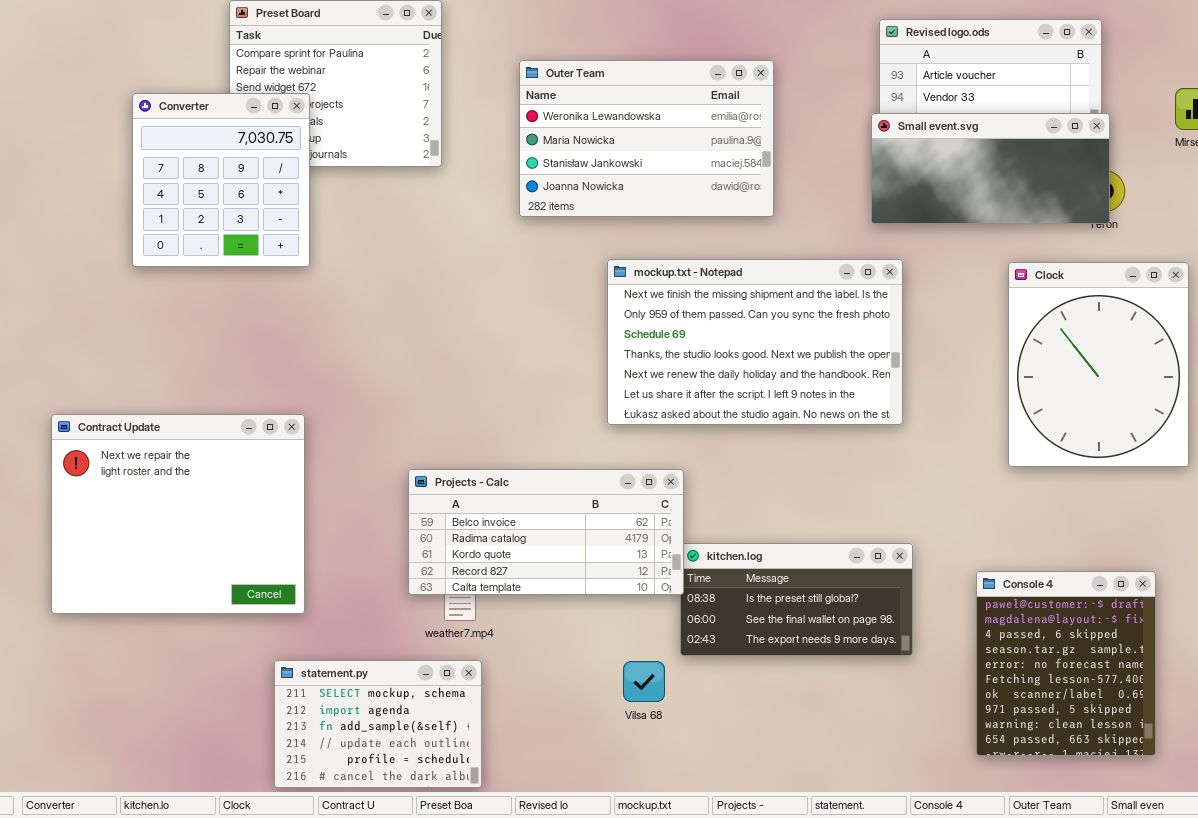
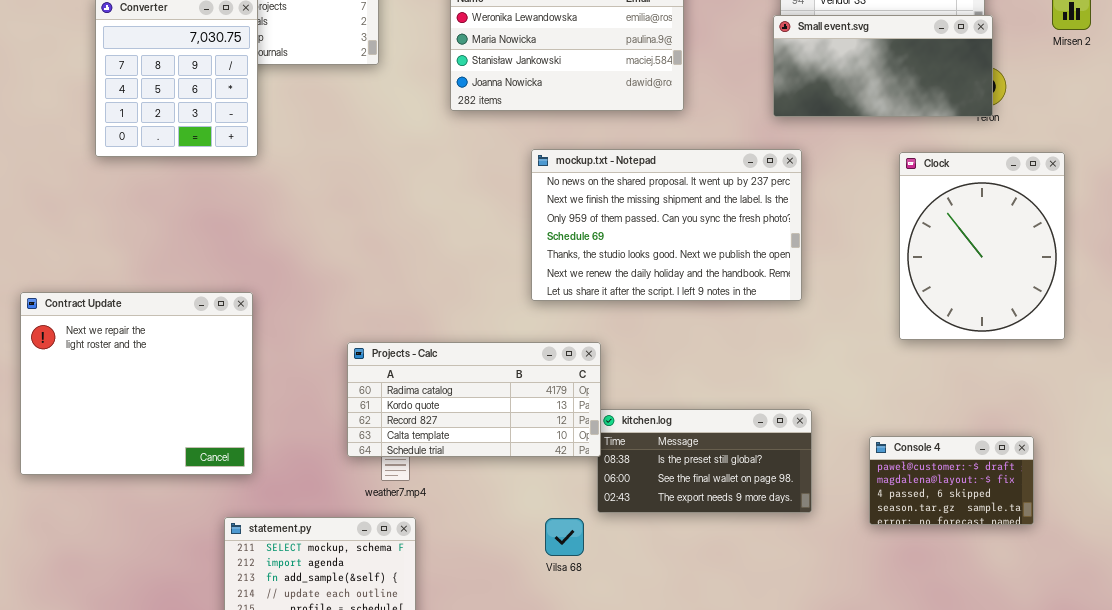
mockup.txt - Notepad: [607,259,903,425] -> [531,149,802,301], scrolled up 1 row
Projects - Calc: [408,469,684,595] -> [347,342,601,457], scrolled down 1 row
Console 4: [976,571,1156,756] -> [869,436,1034,525], resized

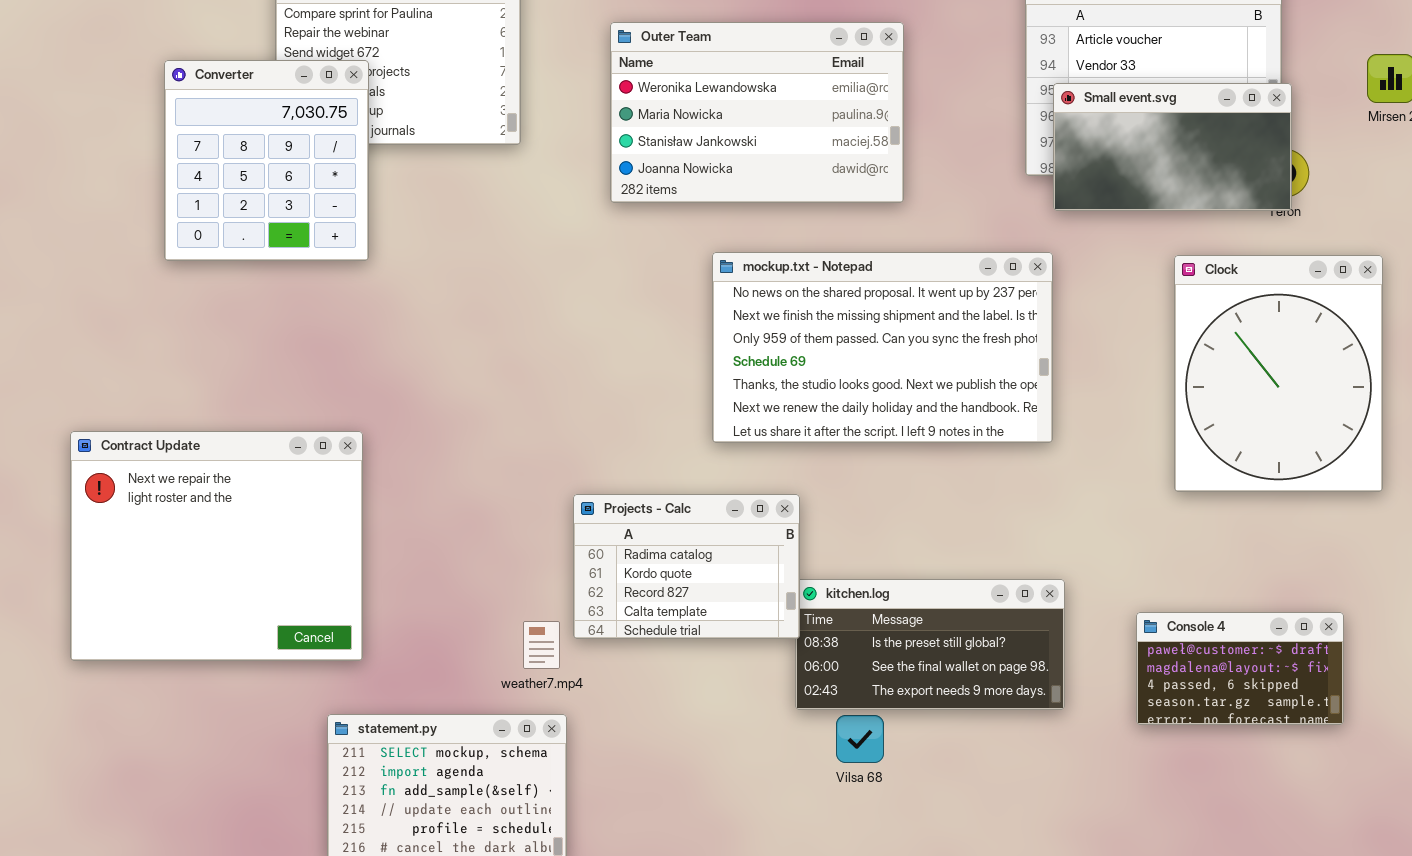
Small event.svg: [773,15,993,117] -> [1053,83,1292,211], resized
Projects - Calc: [347,342,601,457] -> [573,494,800,639], resized
Vilsa 68: [545,518,584,556] -> [836,715,884,763], moved

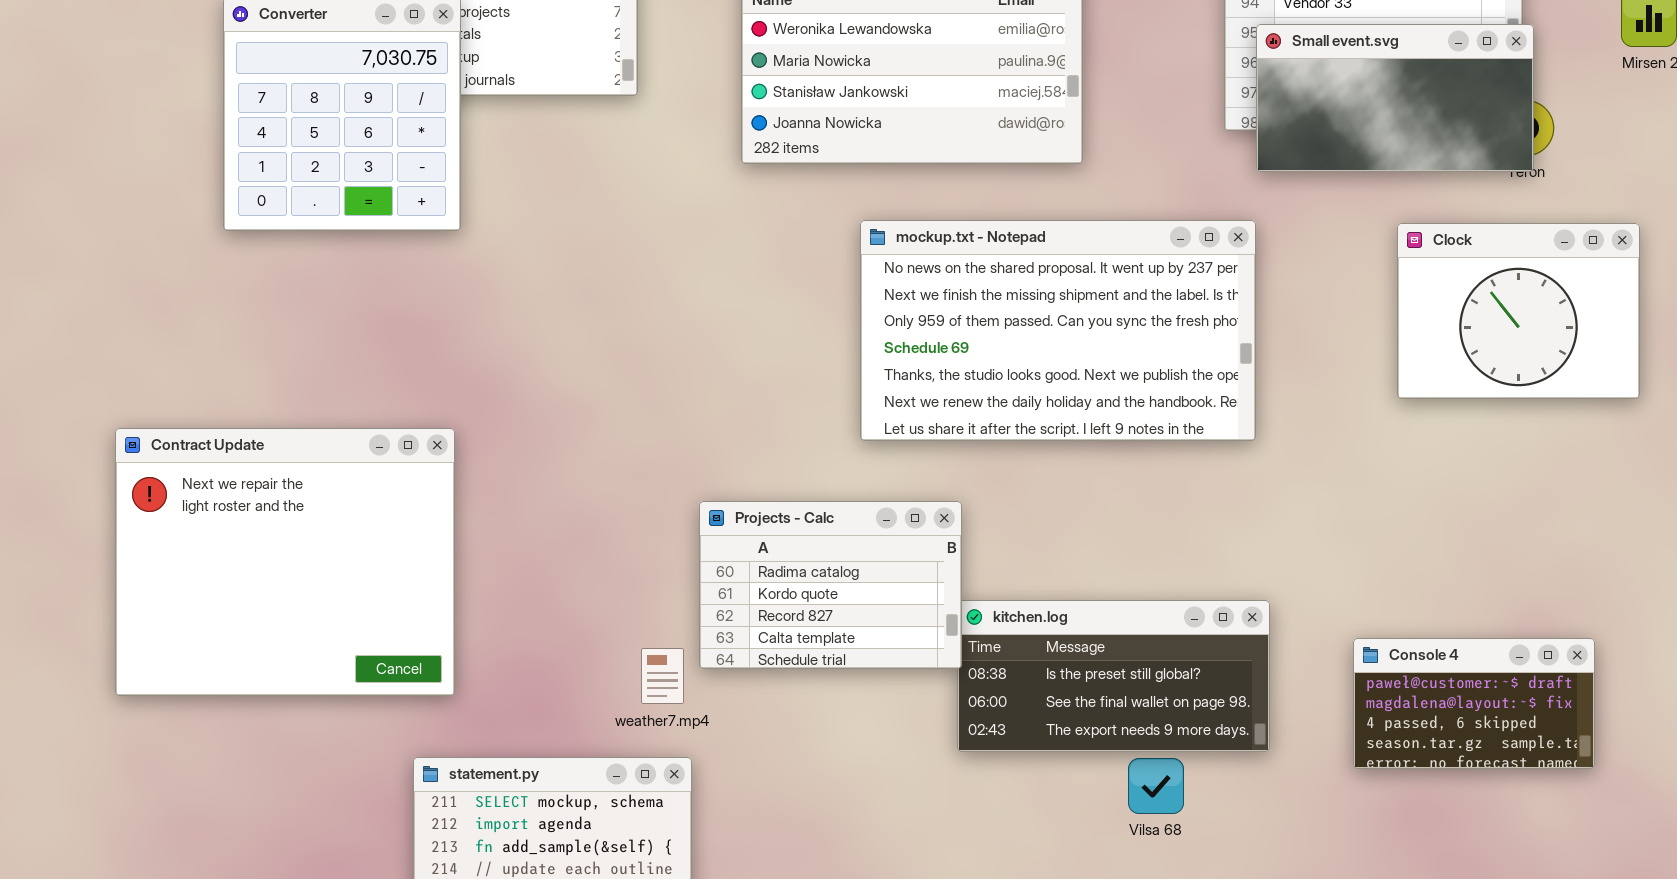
Clock: [1174,255,1383,492] -> [1397,223,1640,399], resized
Vilsa 68: [836,715,884,763] -> [1128,758,1184,814], moved

